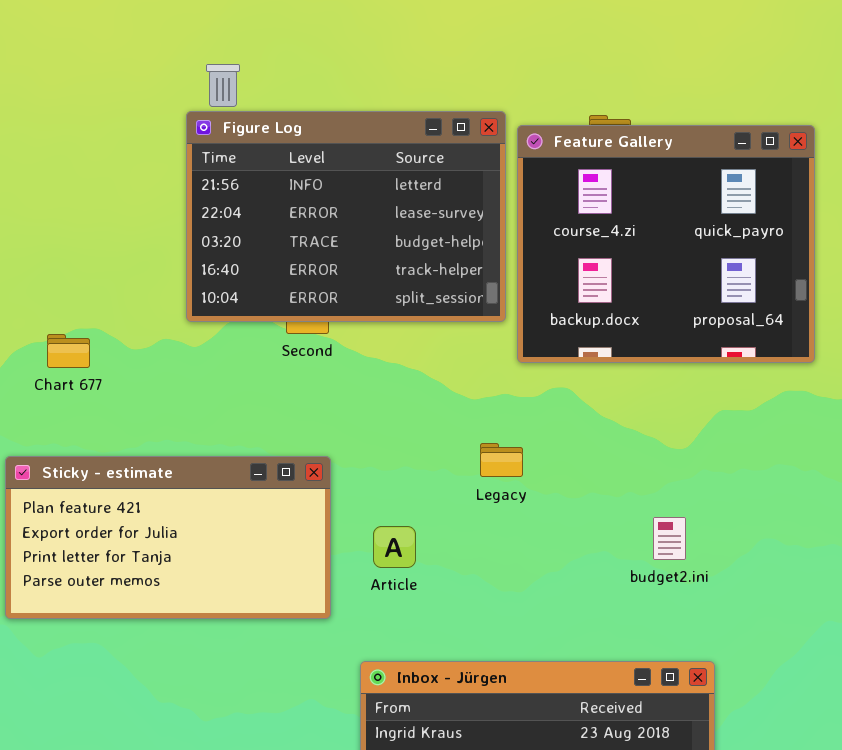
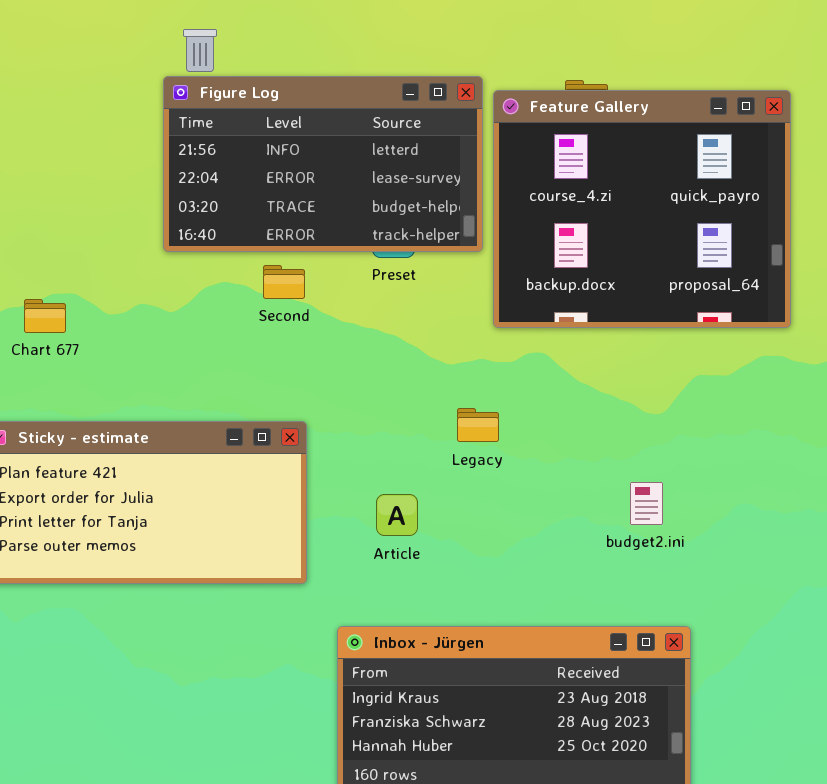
Figure Log: [186,111,506,322] -> [163,76,483,252], resized
Article: [373,526,416,568] -> [376,494,418,536], moved

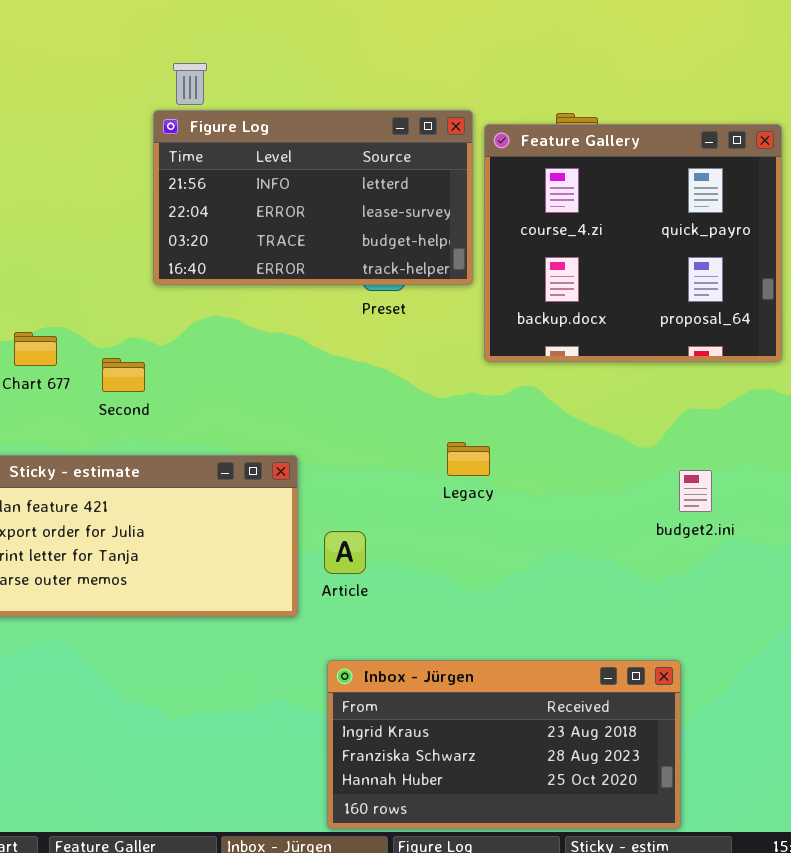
Second: [263,265,305,299] -> [102,358,145,392], moved
budget2.ini: [630,482,663,525] -> [679,470,712,512], moved
Article: [376,494,418,536] -> [324,531,366,574], moved

